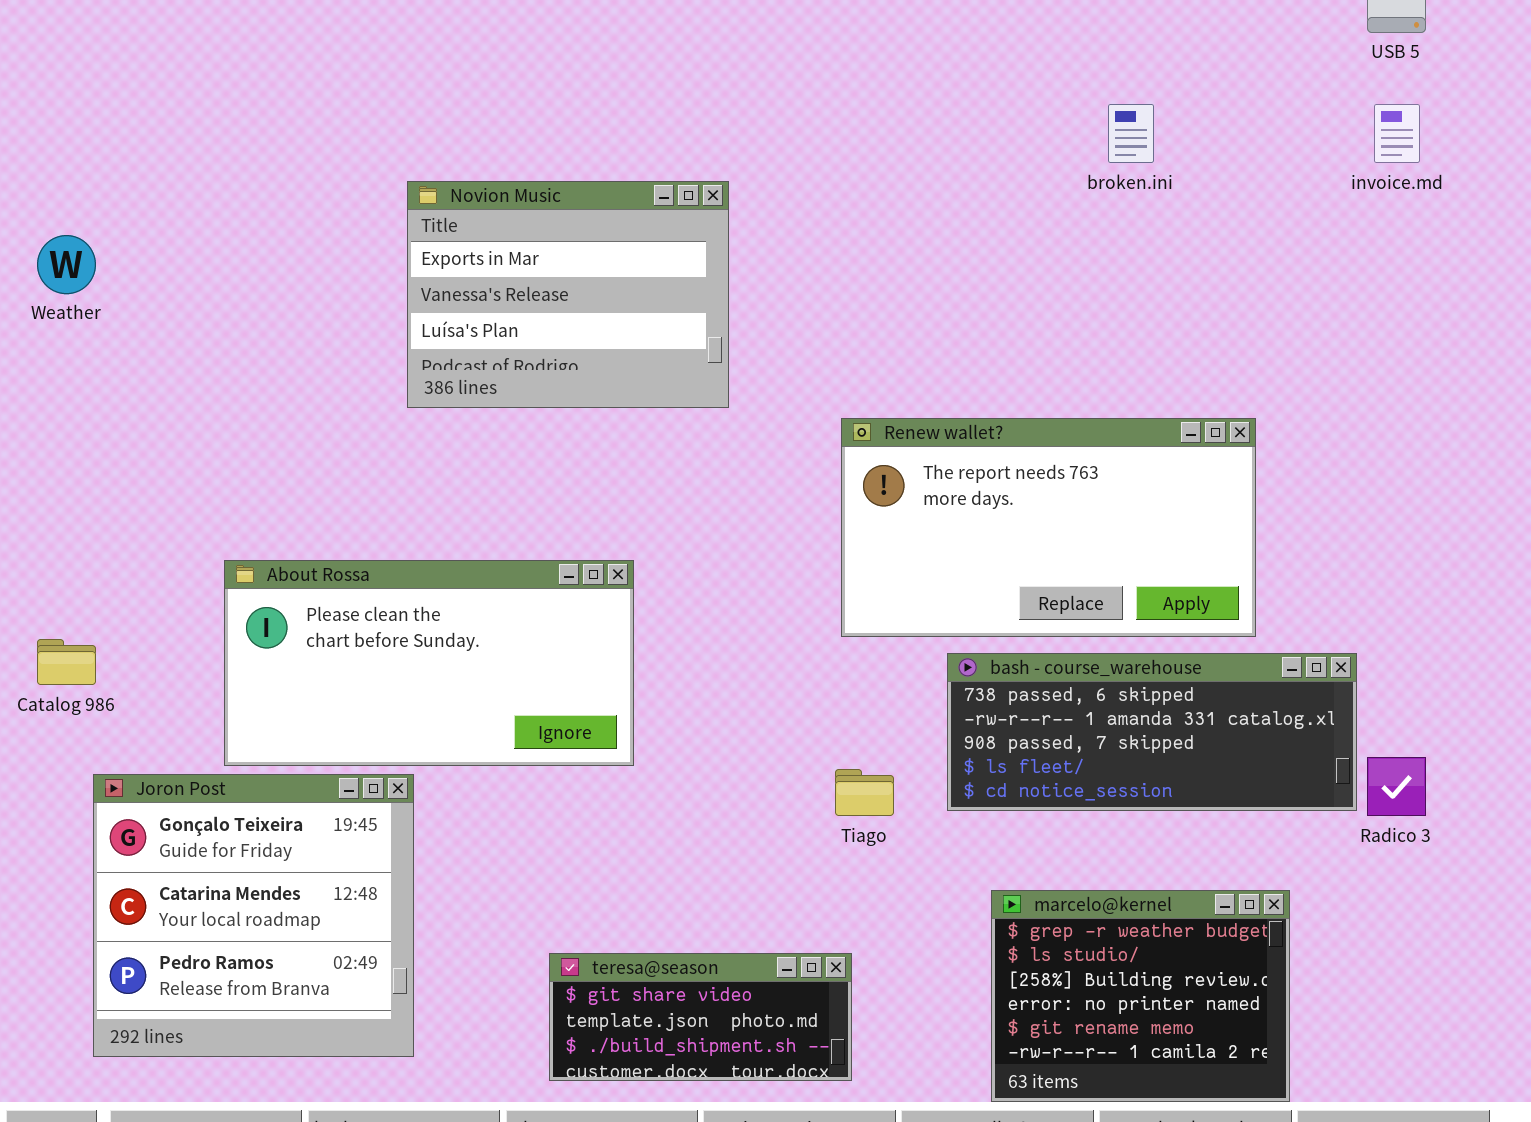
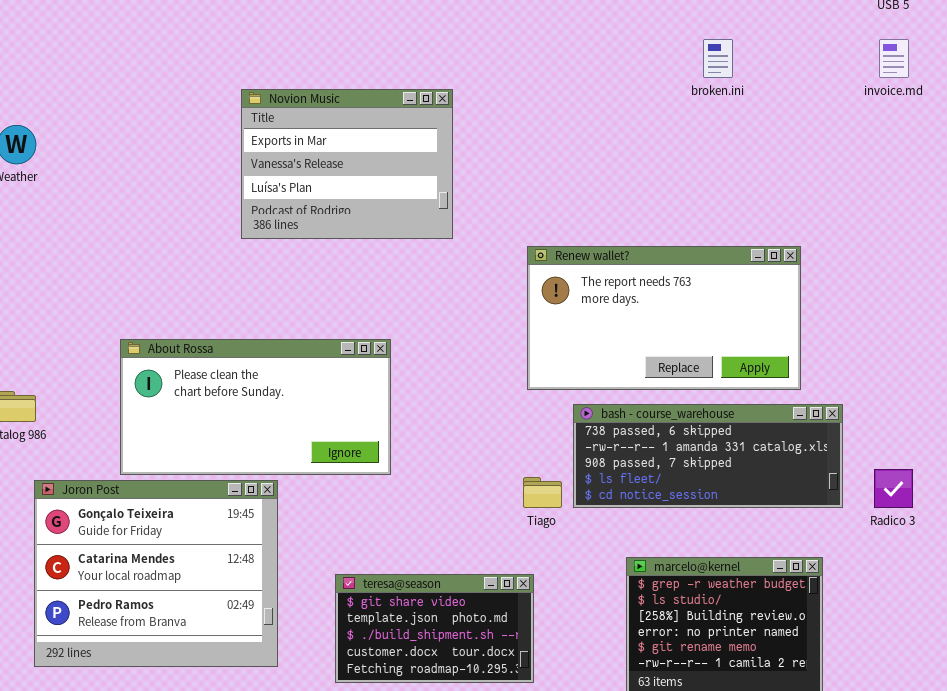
bash - course_warehouse: [947,653,1357,811] -> [573,404,843,508], moved
Joron Post: [93,774,414,1057] -> [34,480,278,667], resized
teresa@season: [549,953,852,1081] -> [335,574,534,683], resized

